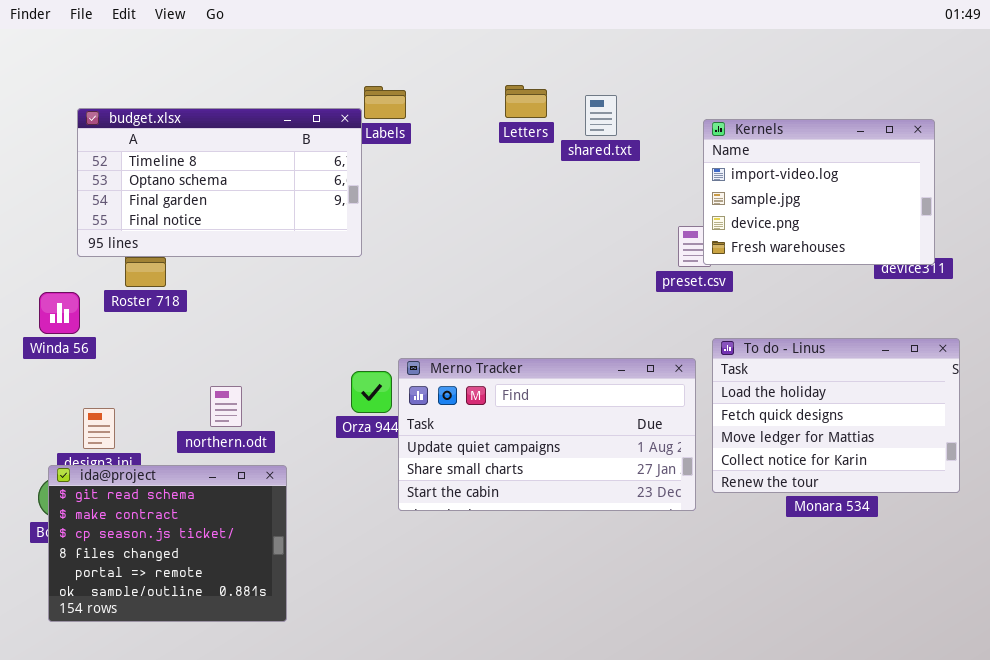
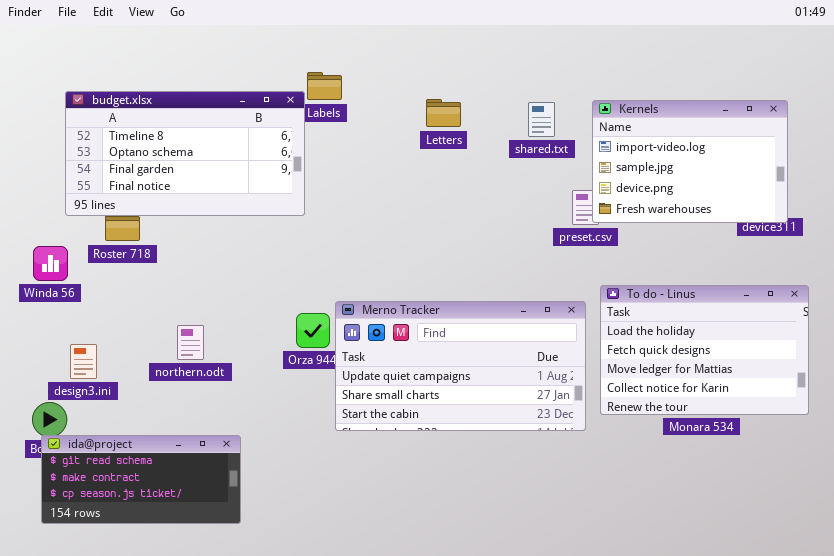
Letters: [505,85,547,118] -> [426,99,461,127], moved
shared.txt: [585,95,617,136] -> [528,102,555,137], moved
ida@project: [48,465,287,622] -> [41,435,241,524], resized

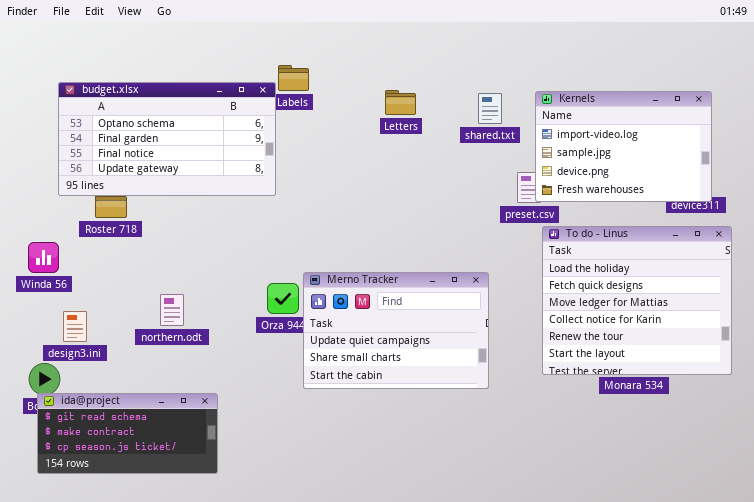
budget.xlsx: [65,91,305,216] -> [58,82,276,196], scrolled down 1 row
Winda 56: [33,246,68,281] -> [28,242,59,273], moved
To do - Linus: [600,285,809,415] -> [542,226,732,375], resized
Merno Tracker: [335,301,586,431] -> [303,272,489,389], resized

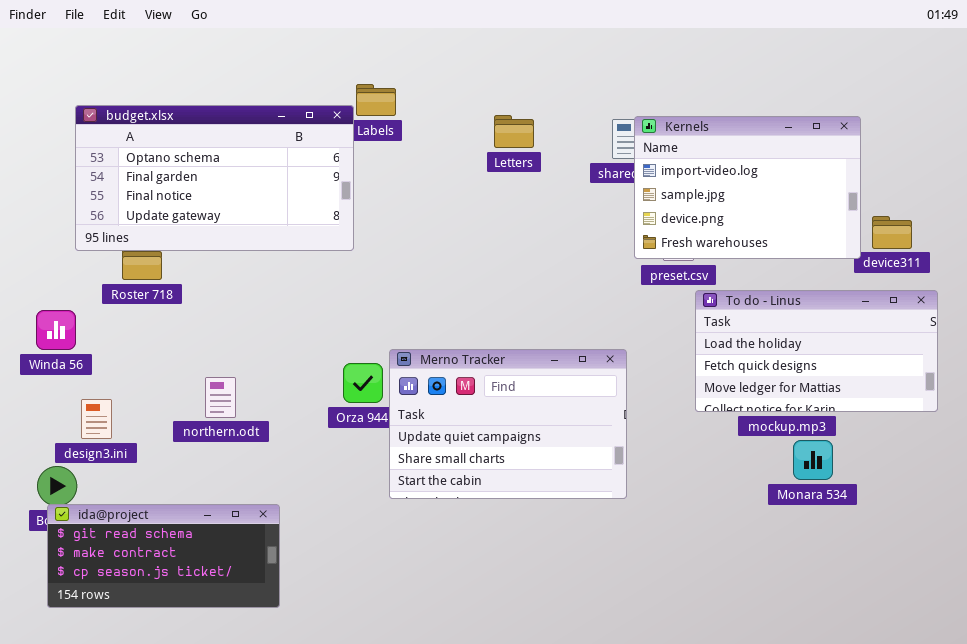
Kernels: [535,91,712,202] -> [634,116,861,259], moved
To do - Linus: [542,226,732,375] -> [695,290,938,412], resized

